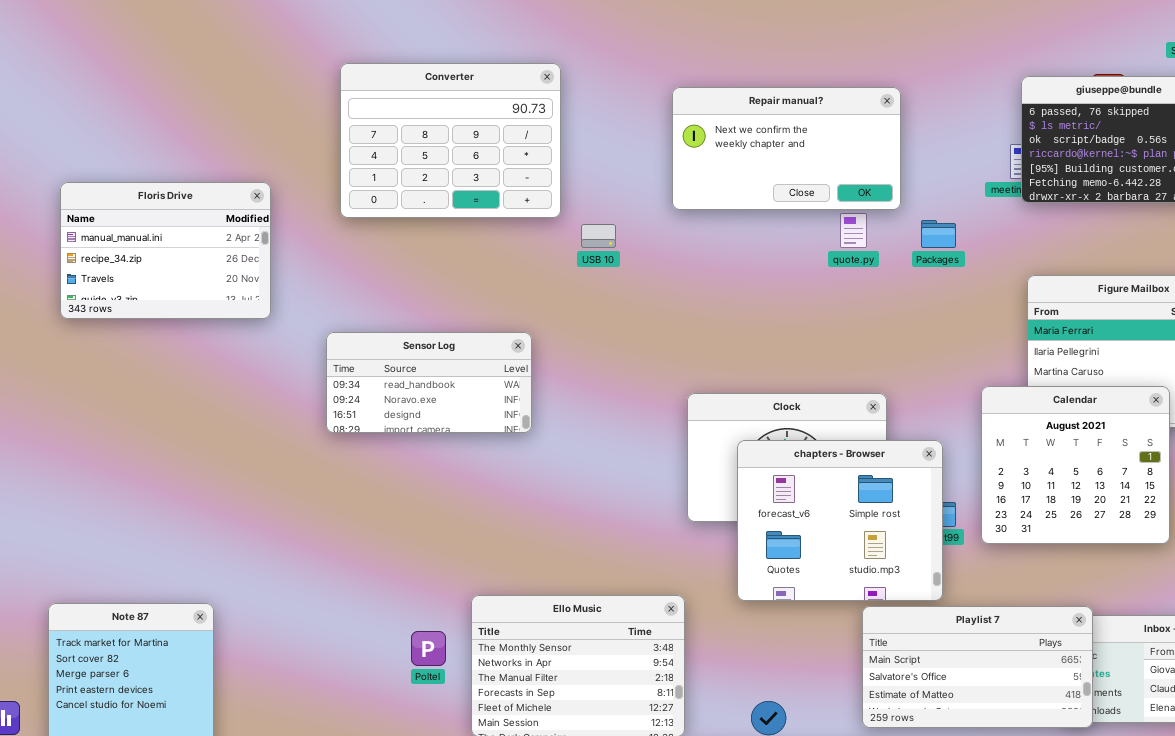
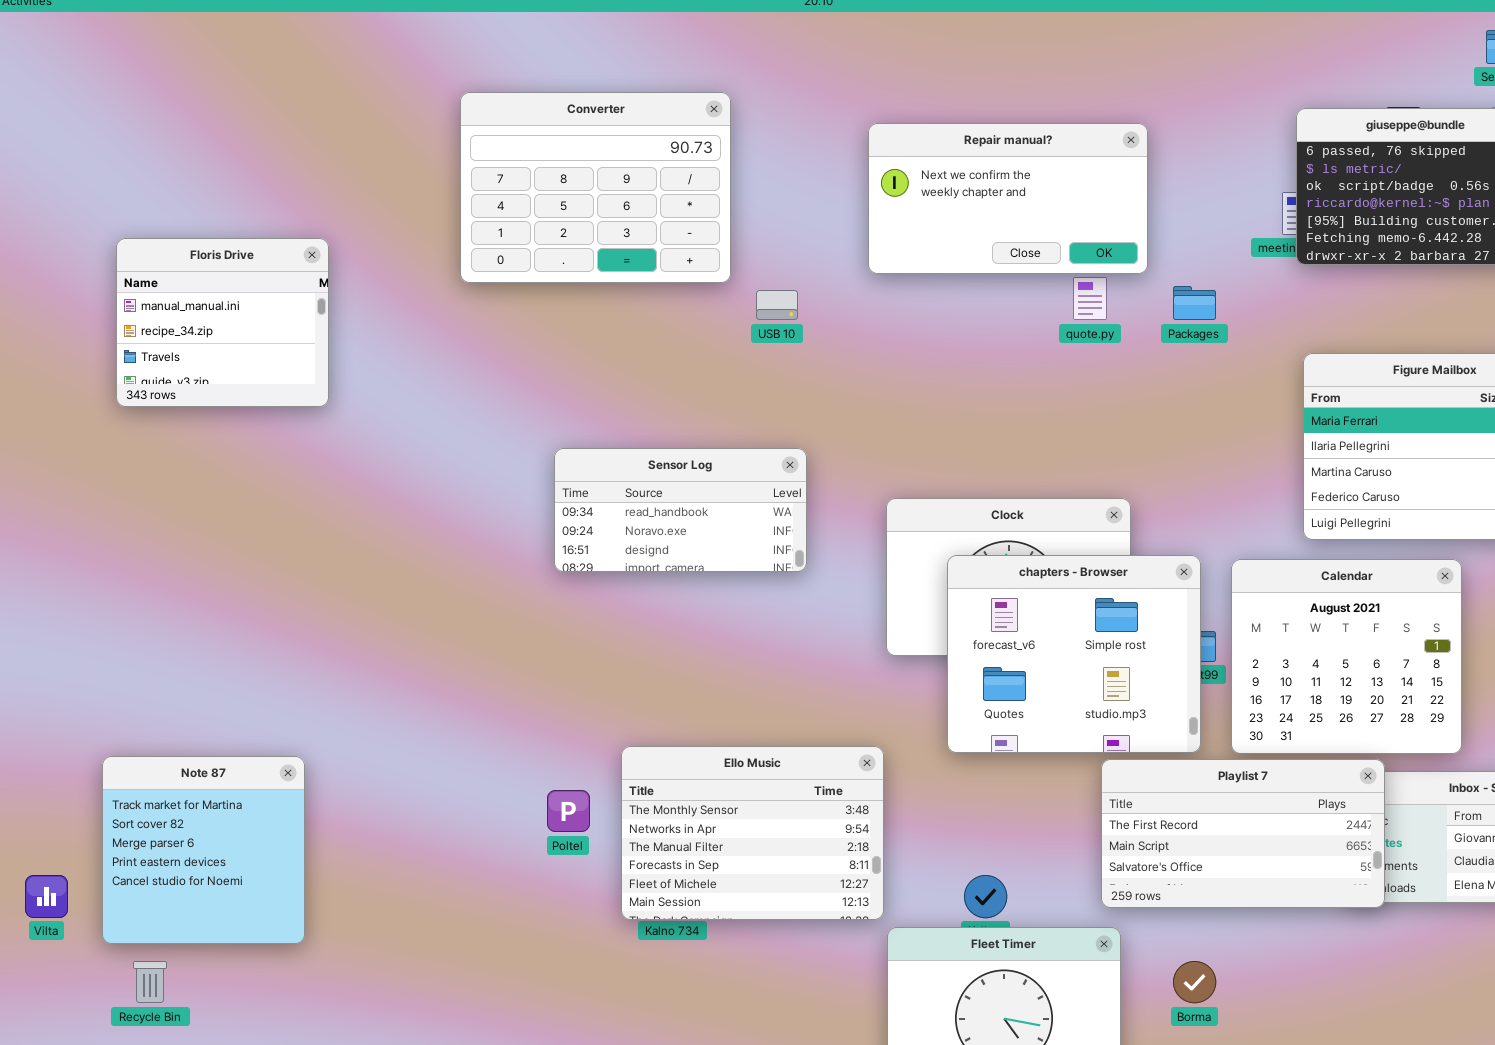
Floris Drive: [60,182,271,319] -> [116,238,329,407], resized
Sensor Log: [326,332,532,433] -> [554,448,807,572], moved
Calendar: [981,386,1170,544] -> [1231,559,1462,754], moved
Playlist 7: [862,606,1093,728] -> [1101,759,1385,908], scrolled up 1 row

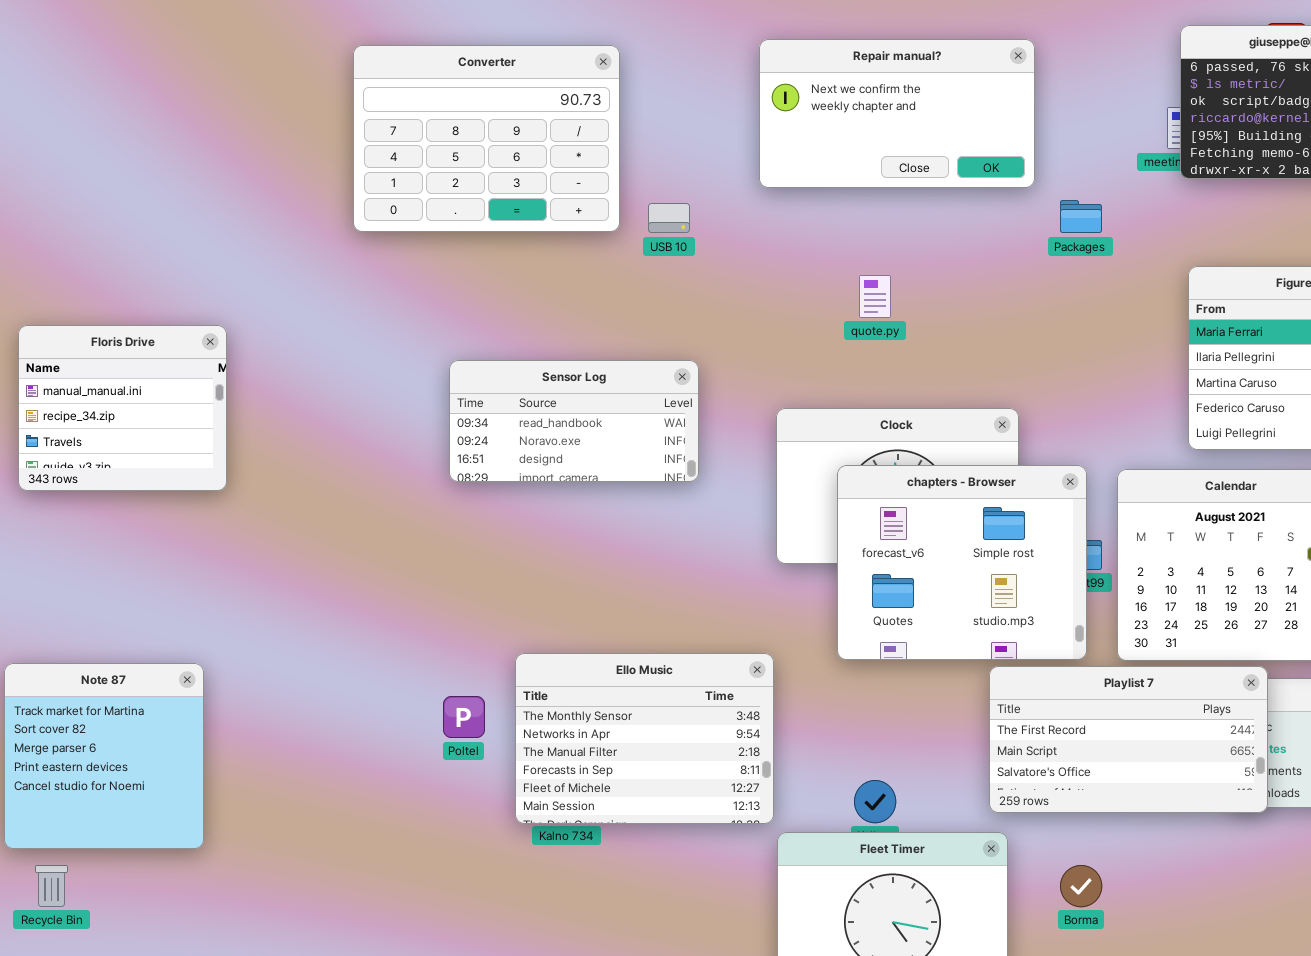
Converter: [460,92,731,283] -> [353,45,620,232], moved
Floris Drive: [116,238,329,407] -> [18,325,227,491], moved
quote.py: [1073,277,1107,320] -> [859,275,891,318], moved

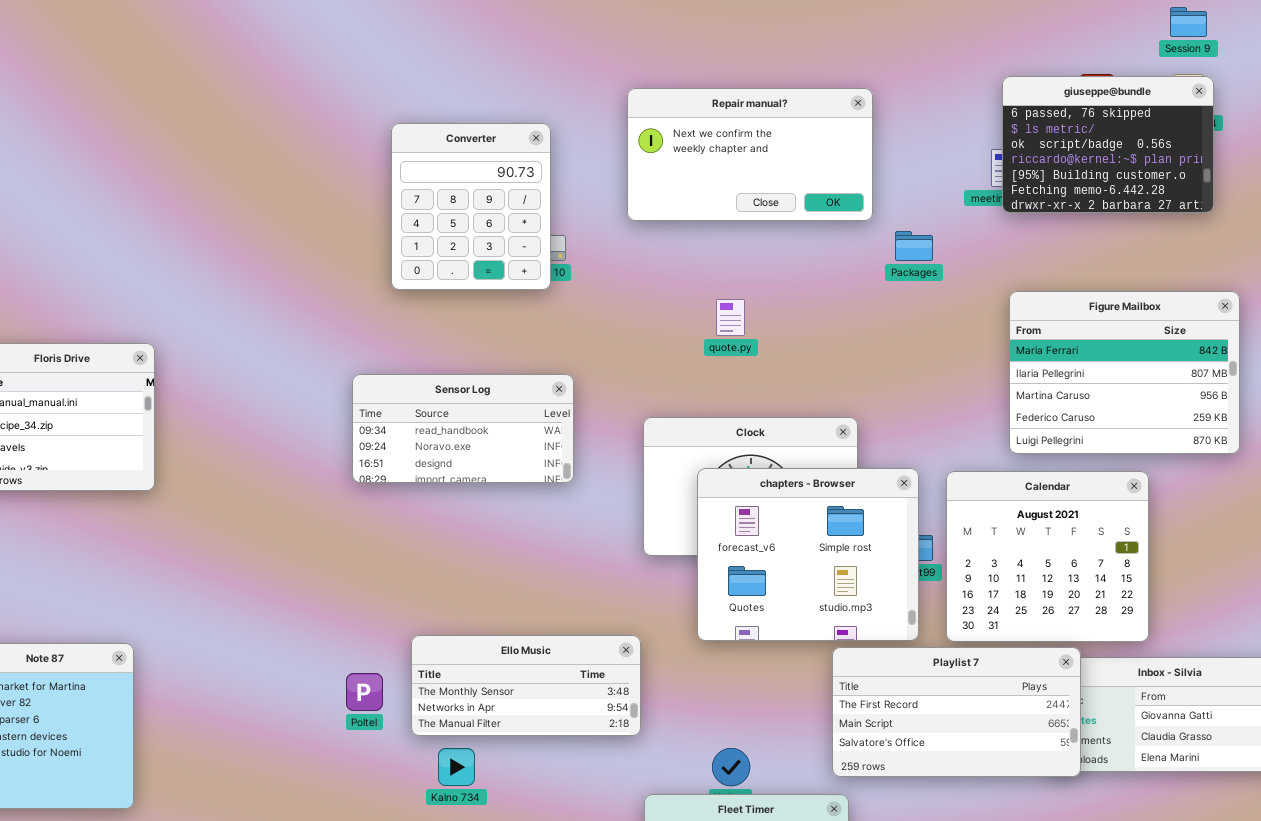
Converter: [353,45,620,232] -> [391,123,551,290], moved, resized
Ello Music: [515,653,774,824] -> [411,635,641,736], resized

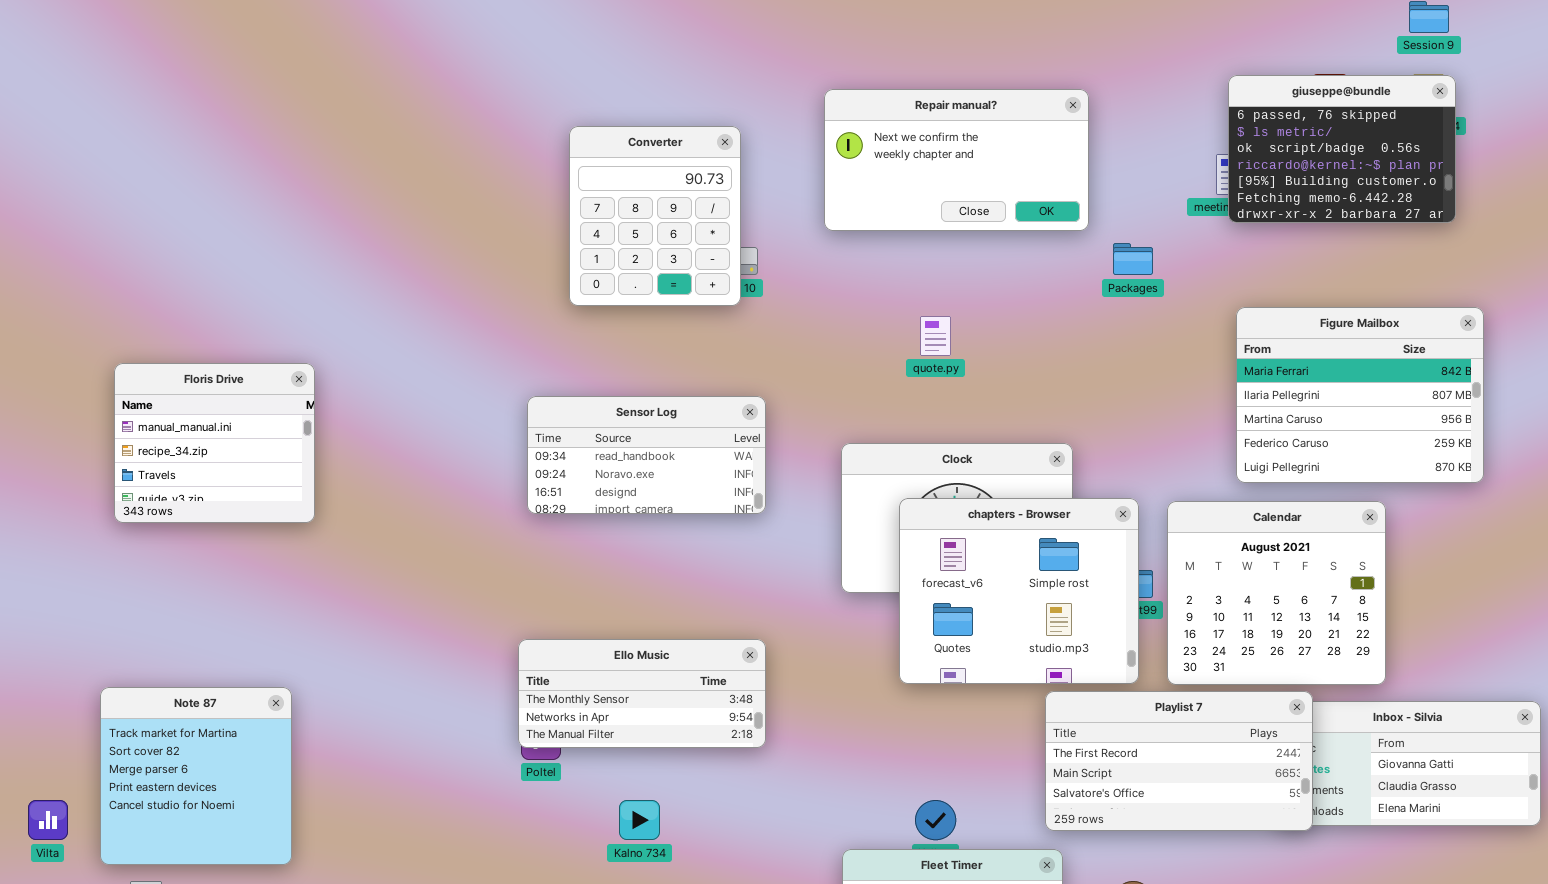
Ello Music: [411,635,641,736] -> [518,639,766,748], moved

